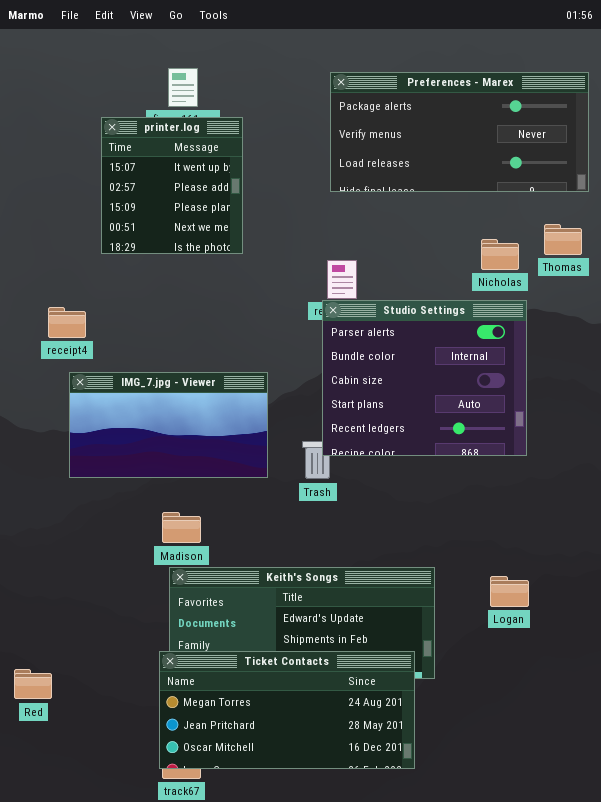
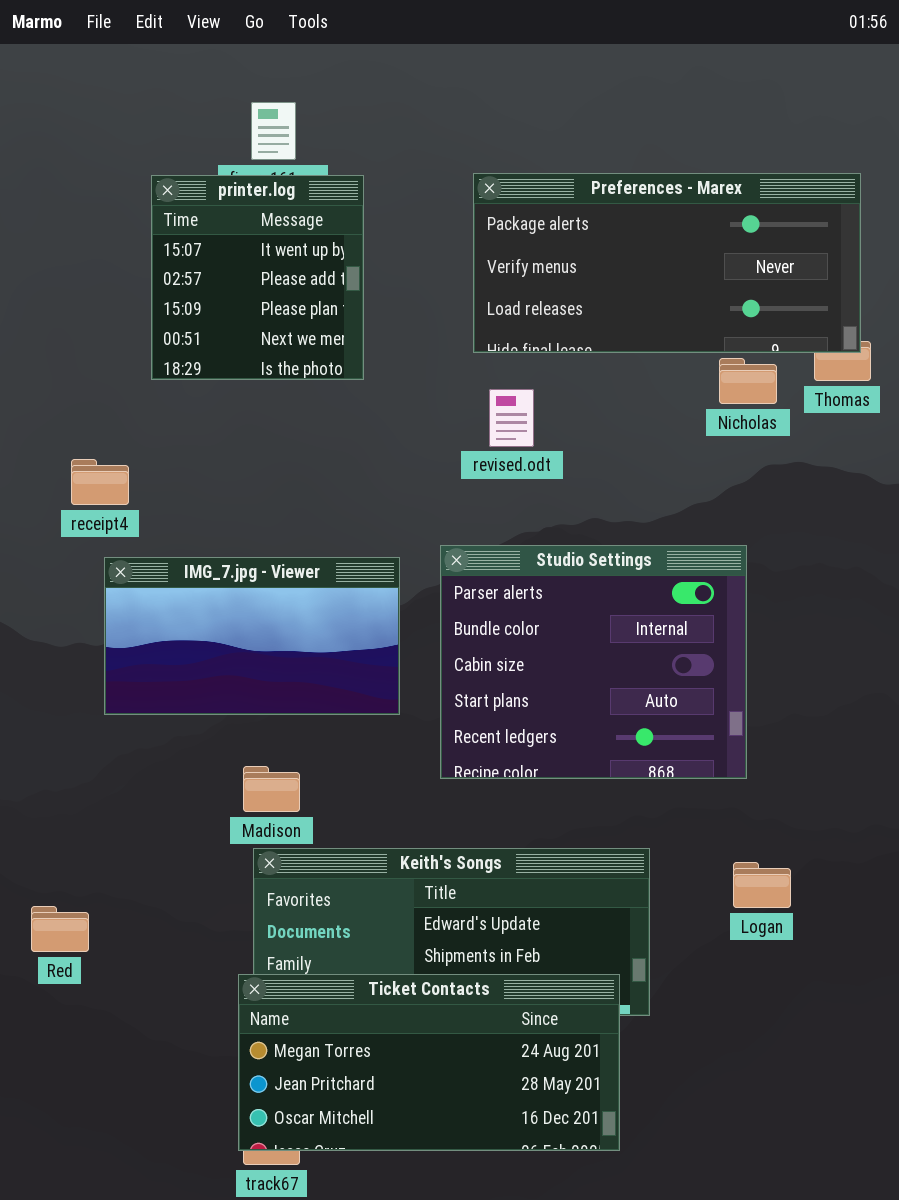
Preferences - Marex: [330,72,589,192] -> [473,173,861,353], moved
Studio Settings: [322,300,527,456] -> [440,545,747,779], moved
Red: [14,669,52,699] -> [31,906,89,952], moved

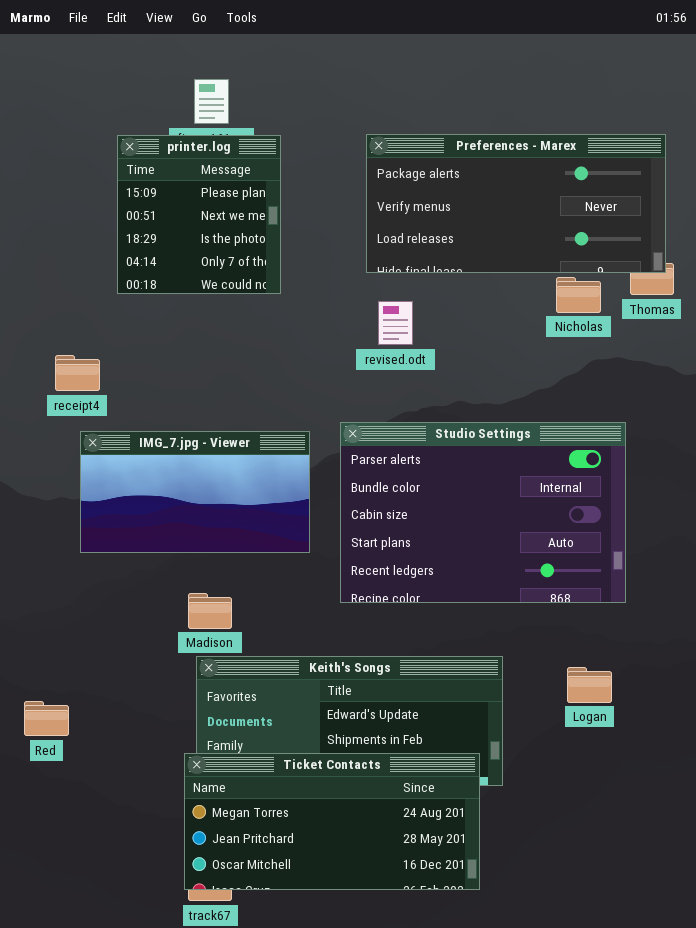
printer.log: [151,175,364,380] -> [117,135,281,294], scrolled down 2 rows
Studio Settings: [440,545,747,779] -> [340,422,626,603], resized

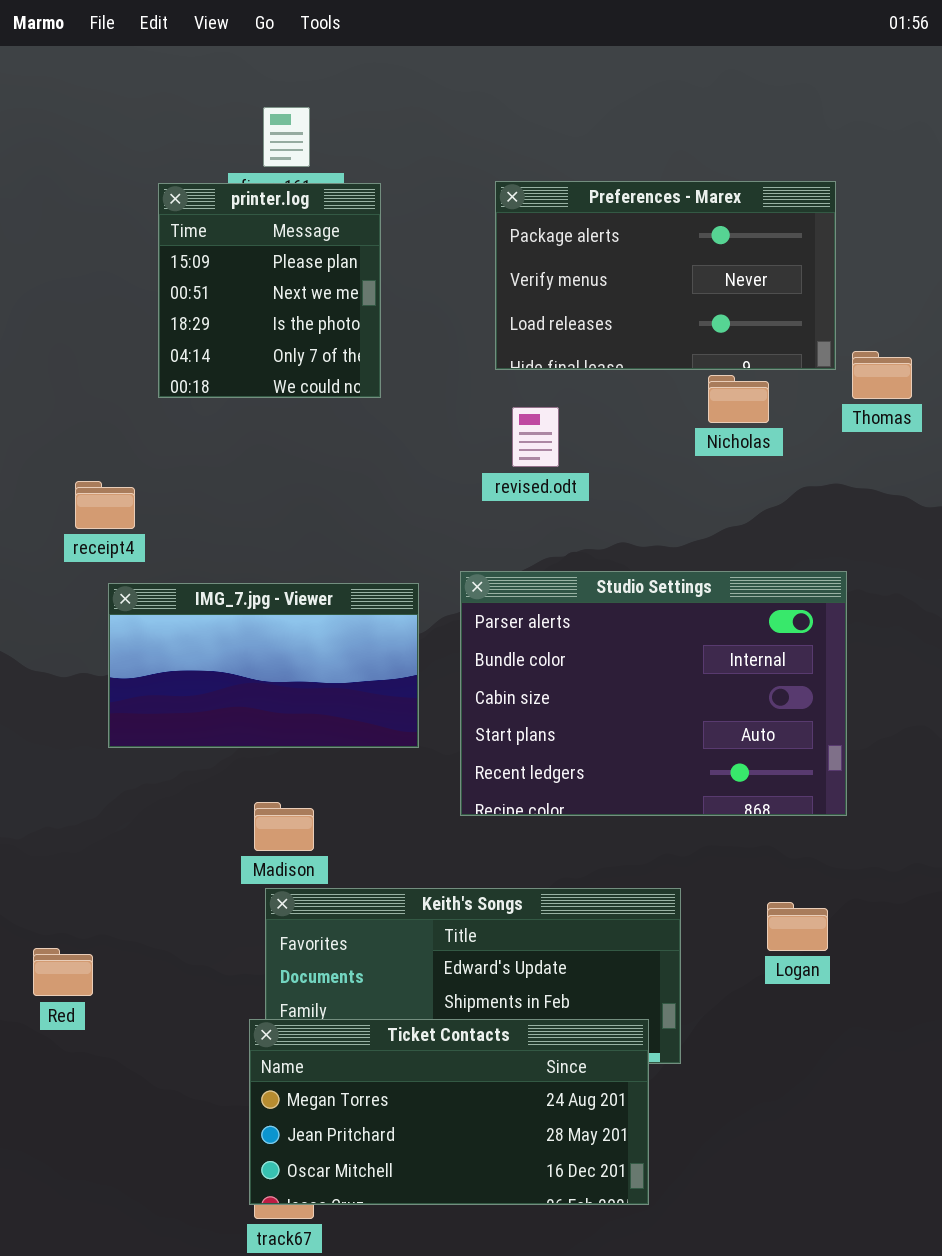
Preferences - Marex: [366,134,666,273] -> [495,181,836,370], resized
Nicholas: [556,277,601,313] -> [708,375,769,423], moved

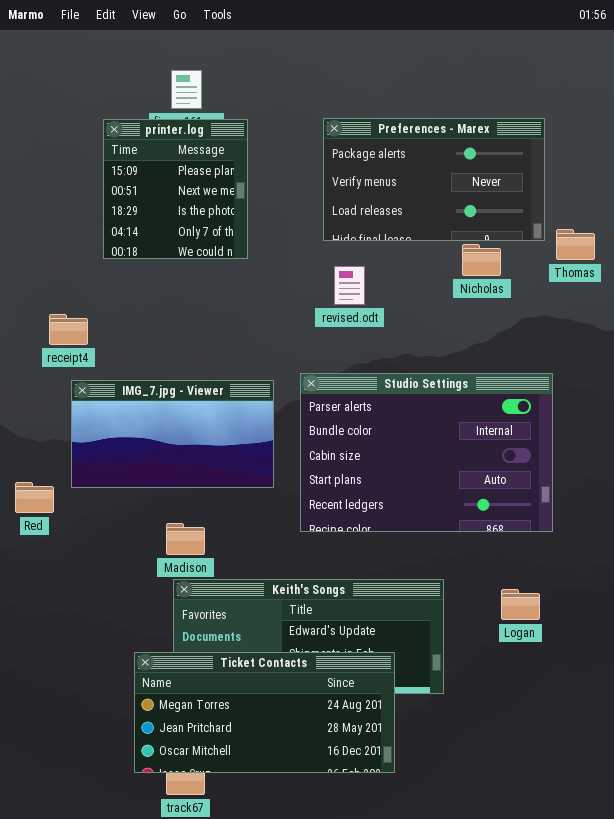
Red: [33,948,93,996] -> [15,482,54,513], moved
Ticket Contacts: [249,1019,649,1205] -> [134,652,395,773], moved

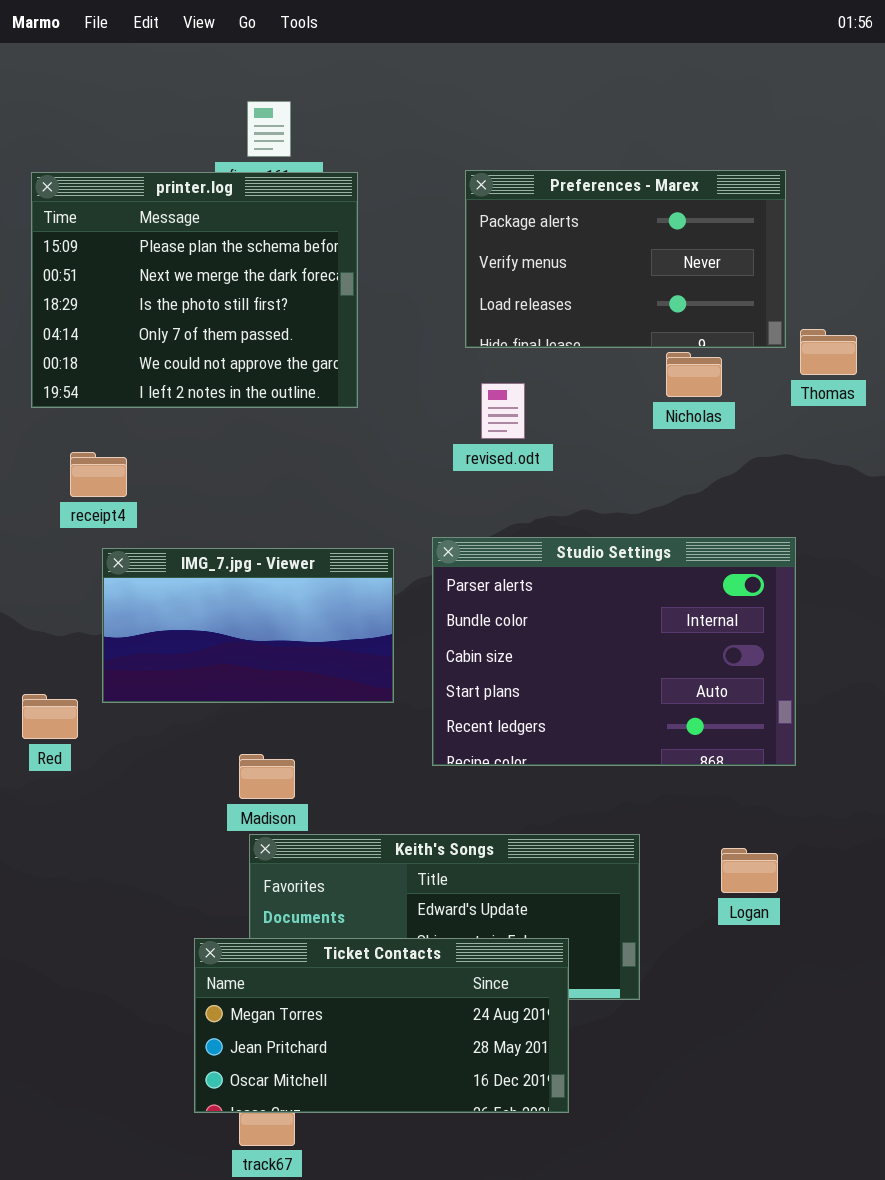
printer.log: [103,119,248,259] -> [31,172,358,408], resized

